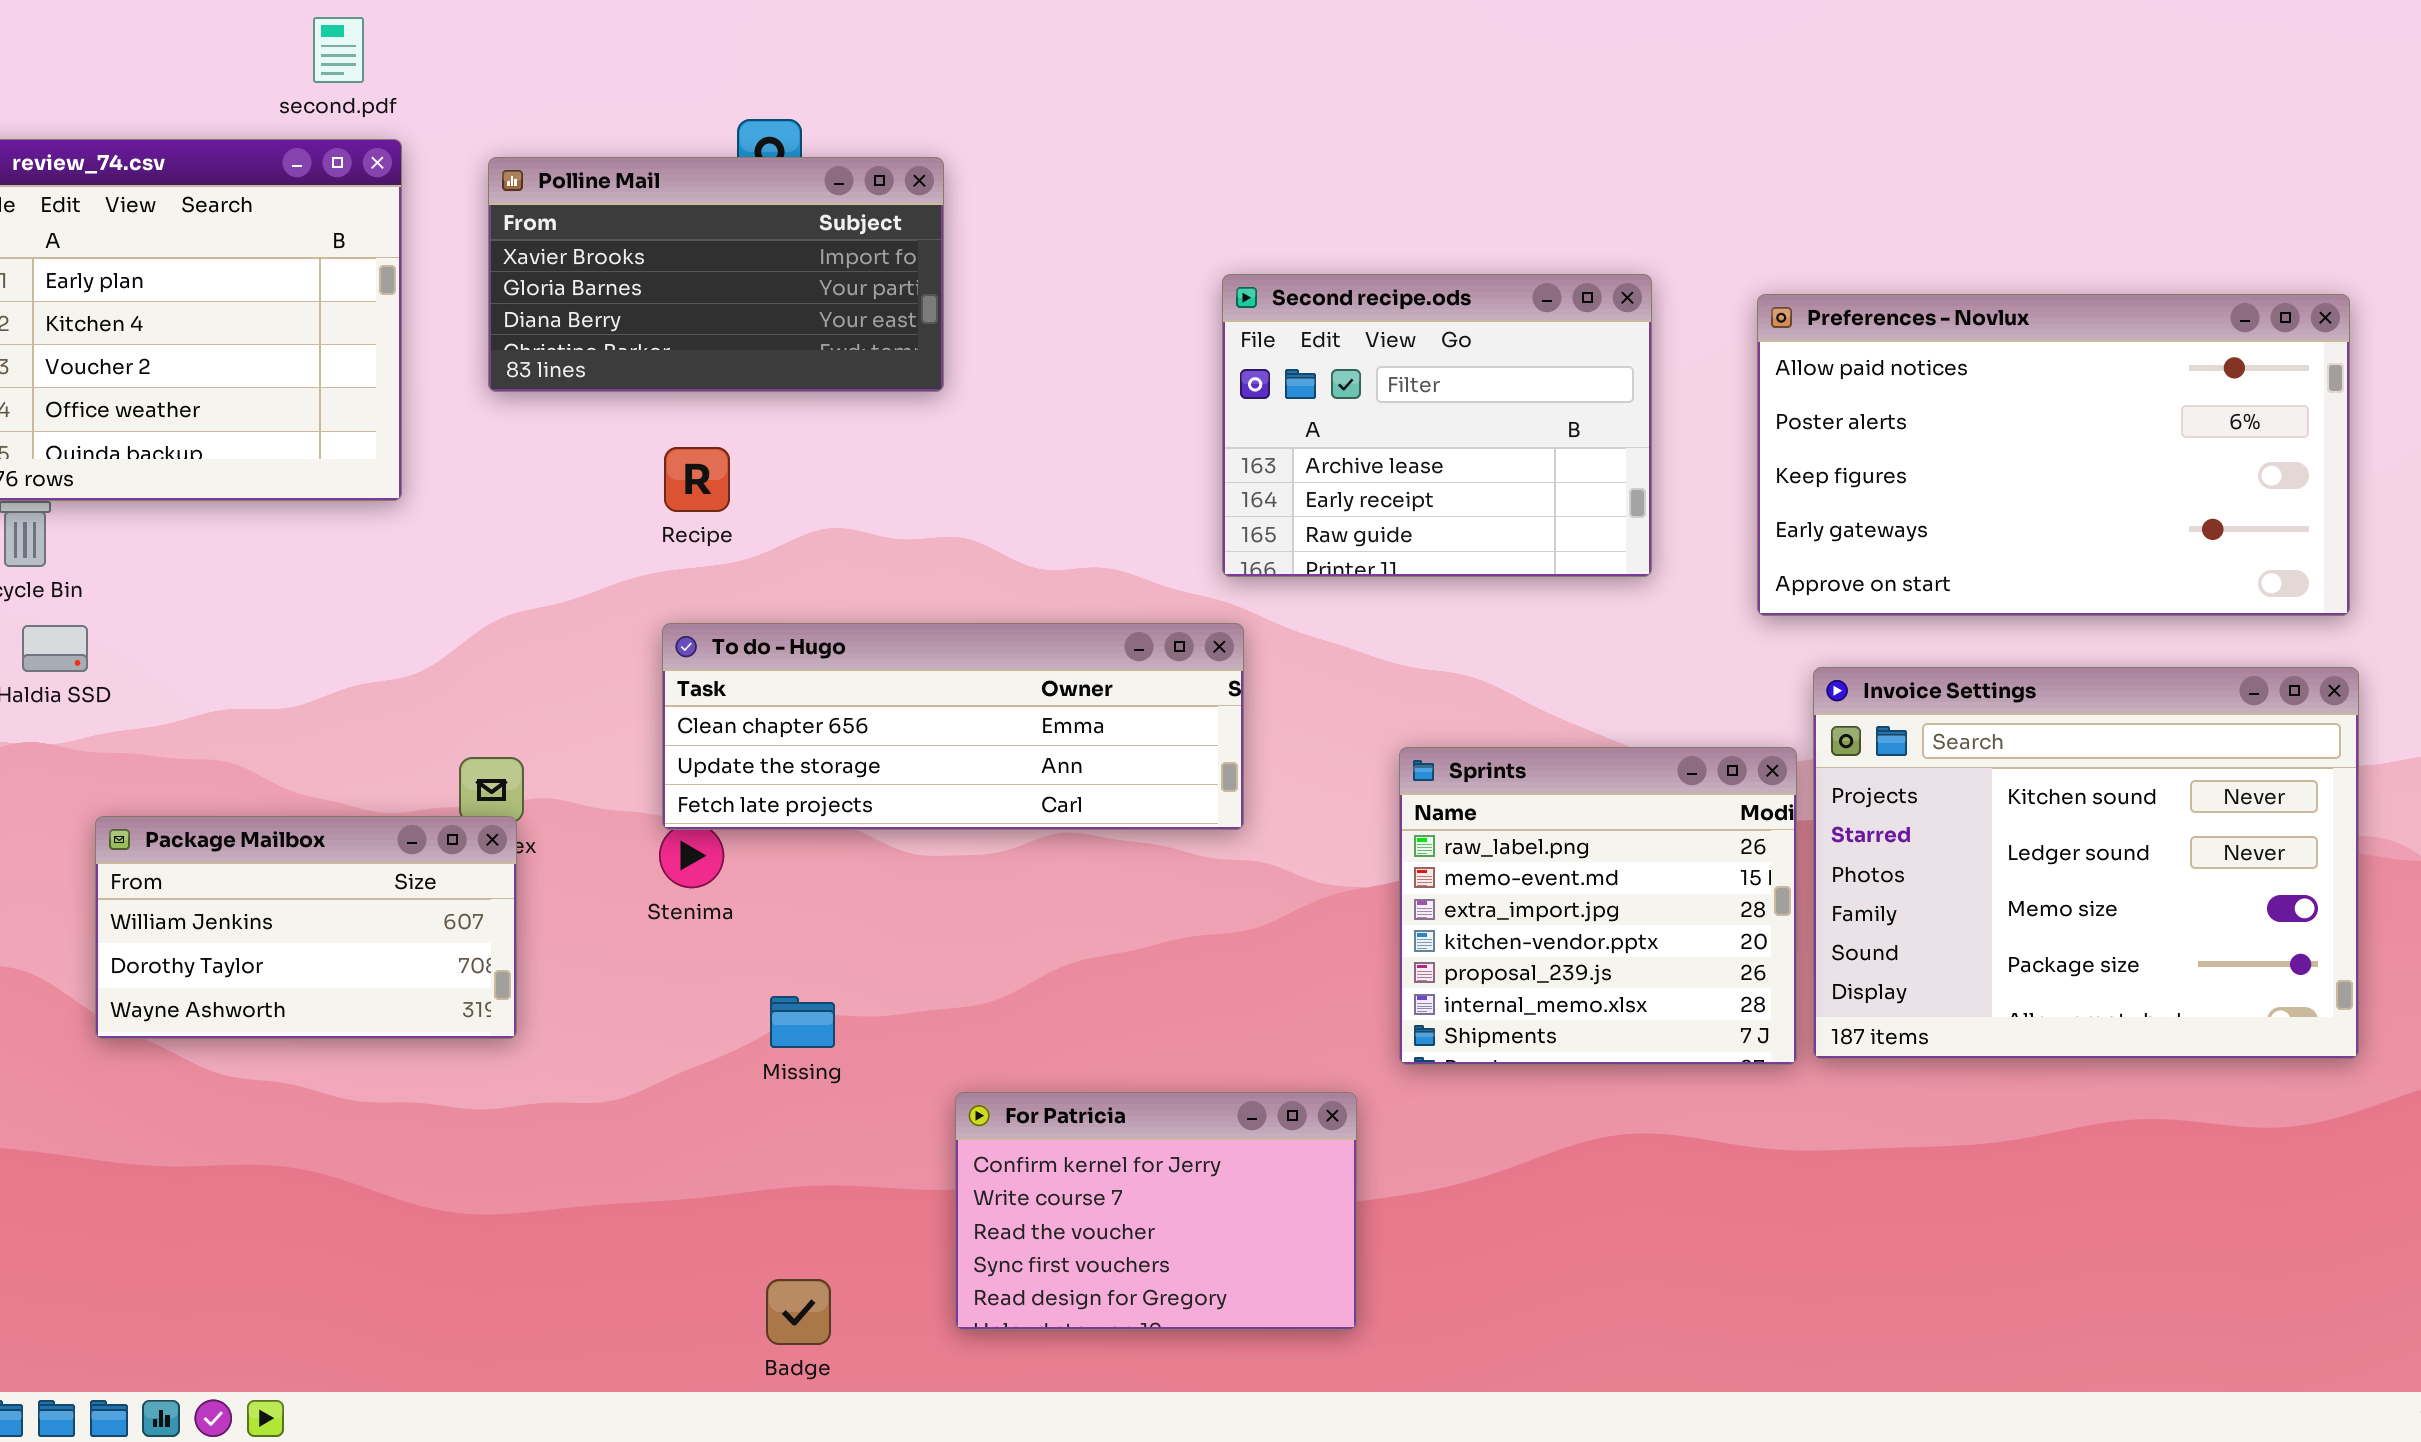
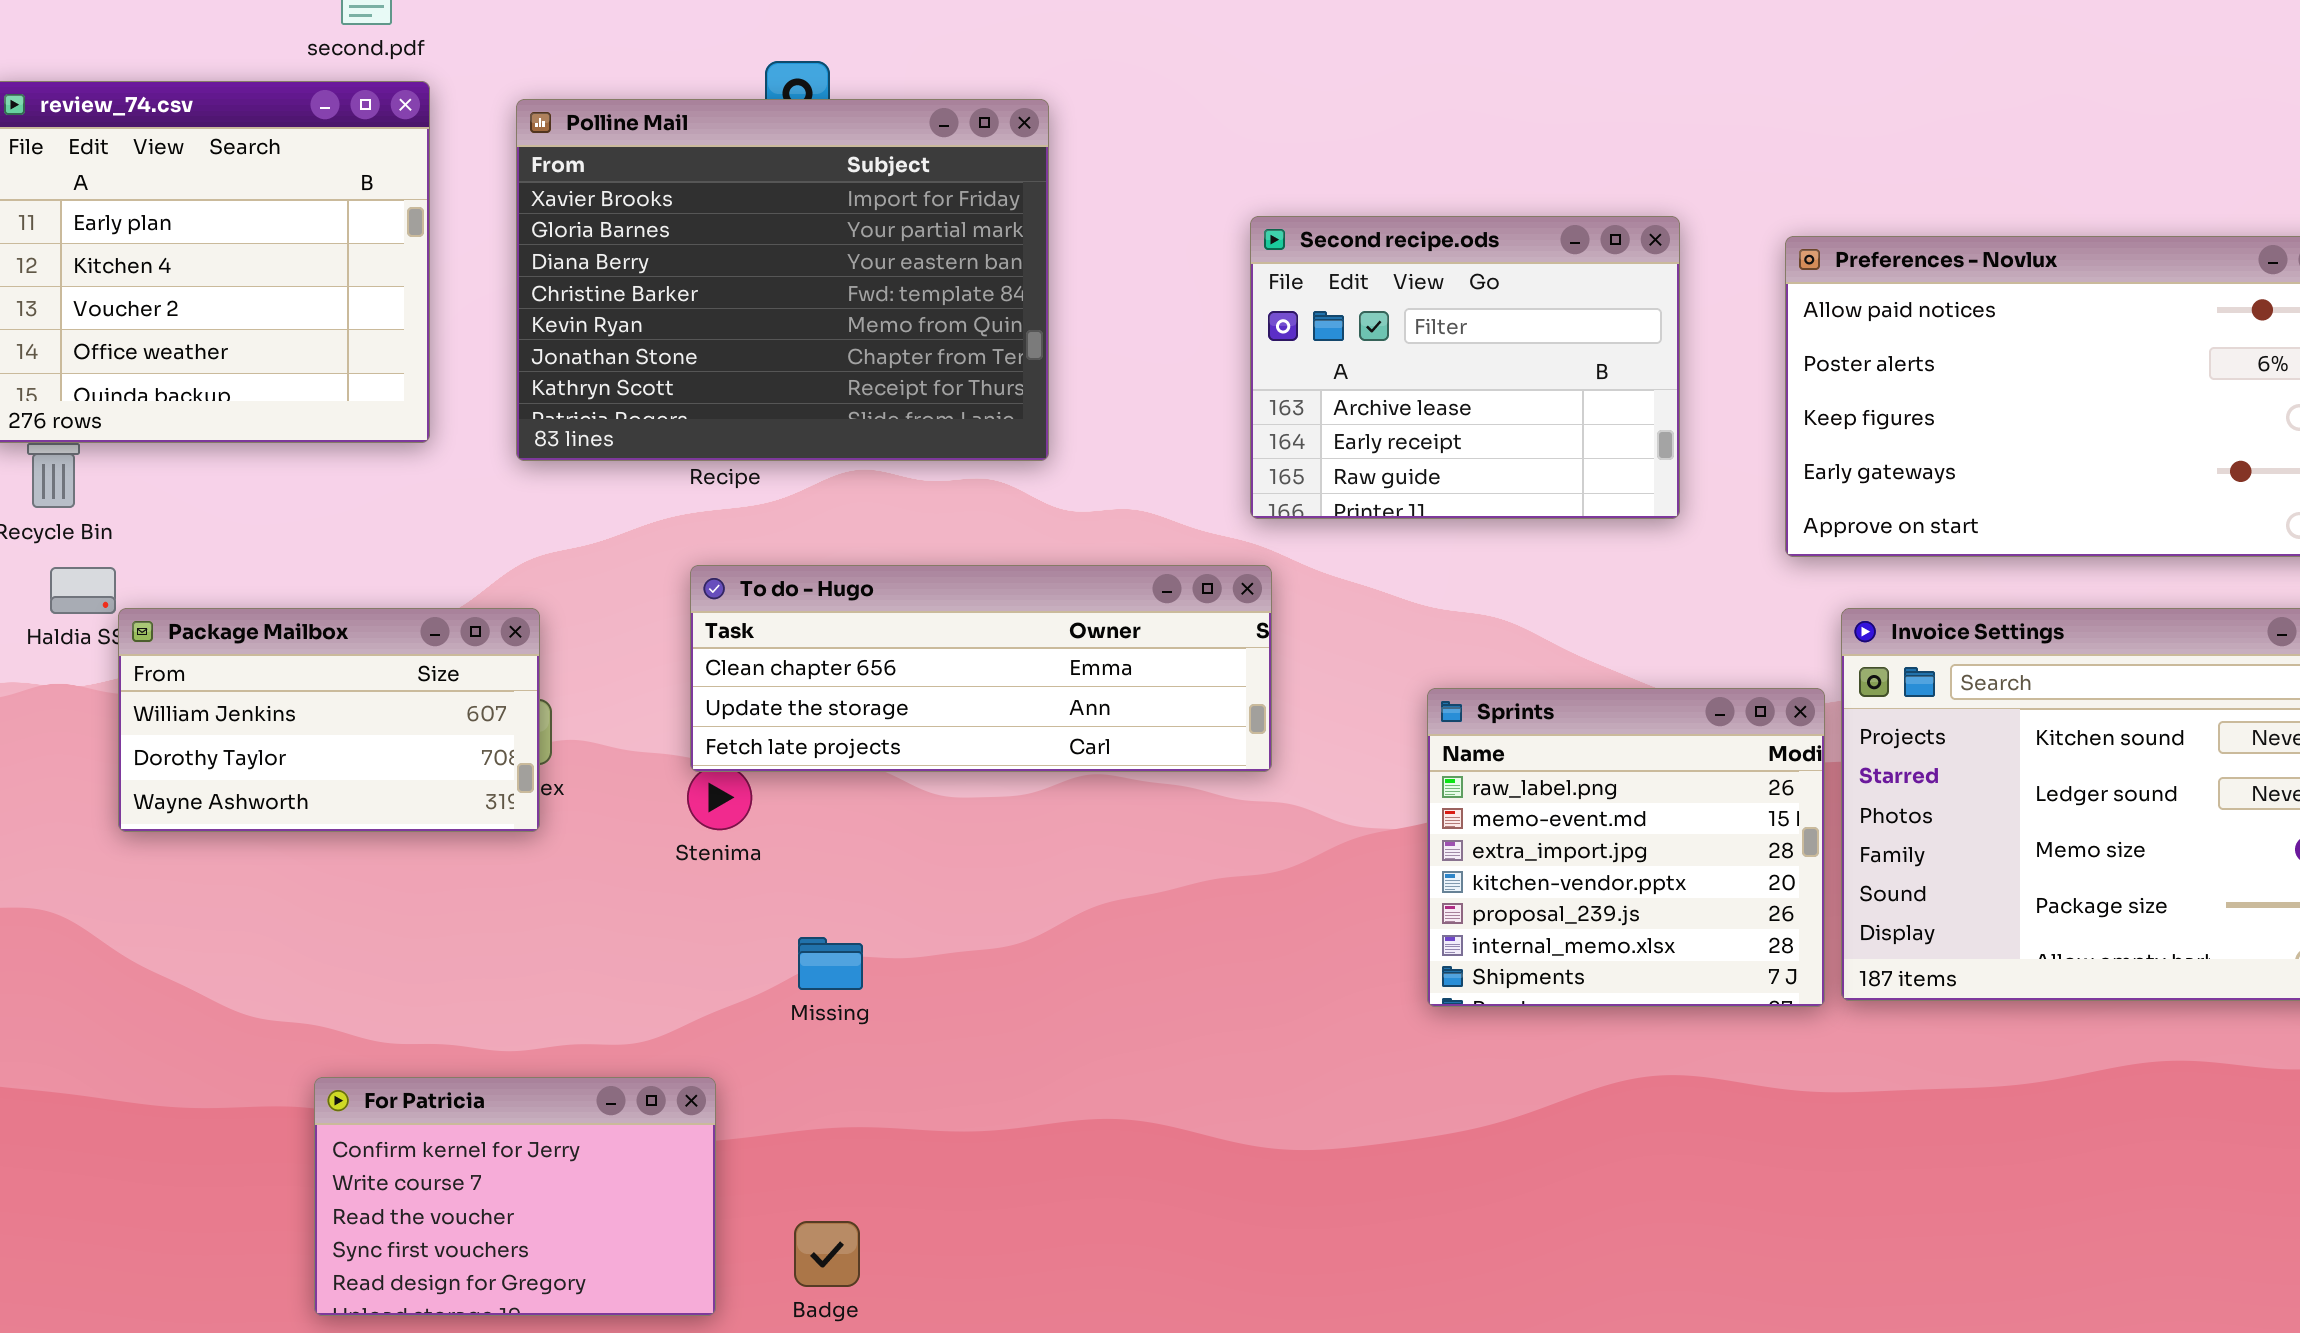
Polline Mail: [488,157,944,392] -> [516,99,1049,461], resized
Package Mailbox: [95,816,517,1039] -> [118,608,540,832], moved
For Patricia: [955,1092,1357,1330] -> [314,1077,716,1316], moved

